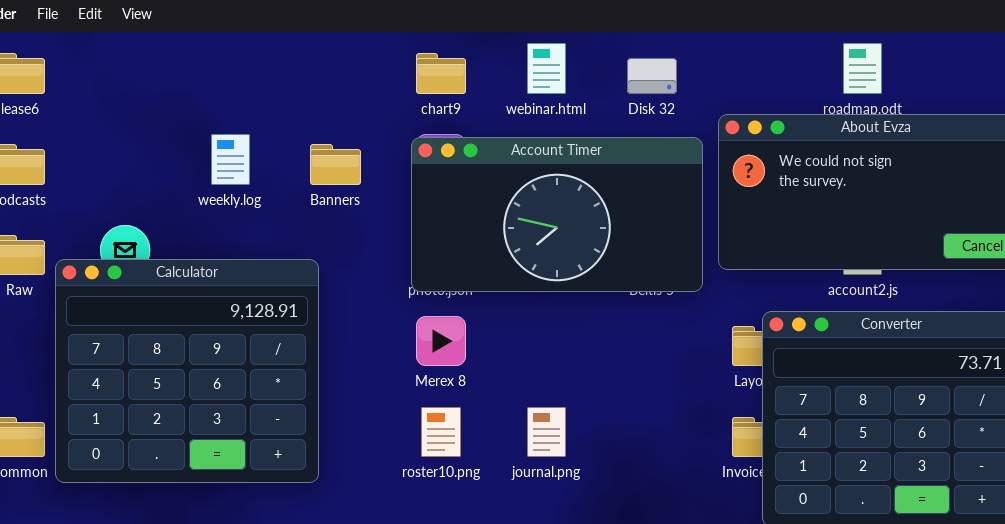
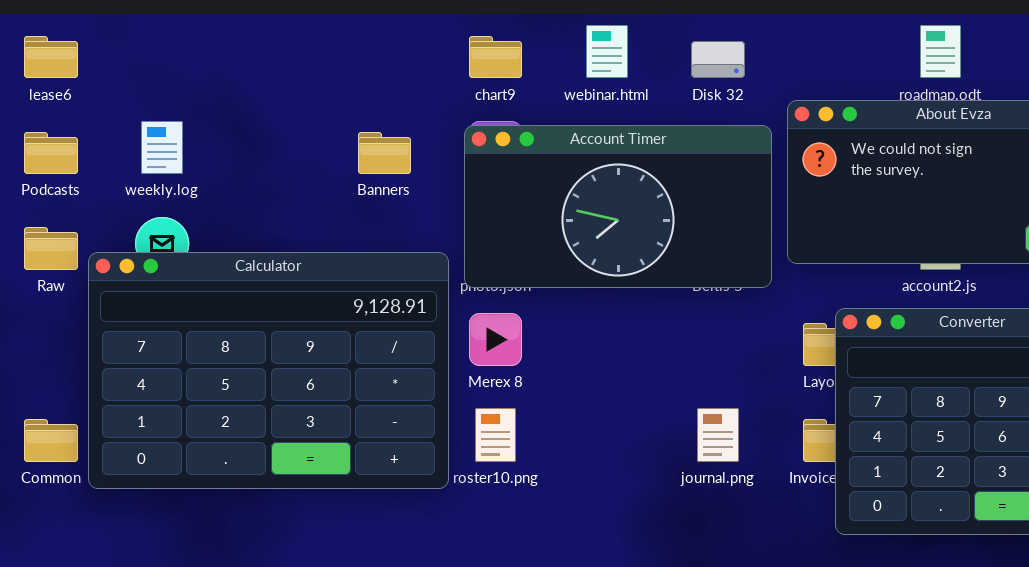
weekly.log: [211,134,250,185] -> [141,121,183,174], moved
Calculator: [55,259,319,483] -> [88,252,449,489], resized
journal.png: [527,407,566,457] -> [697,408,739,462], moved

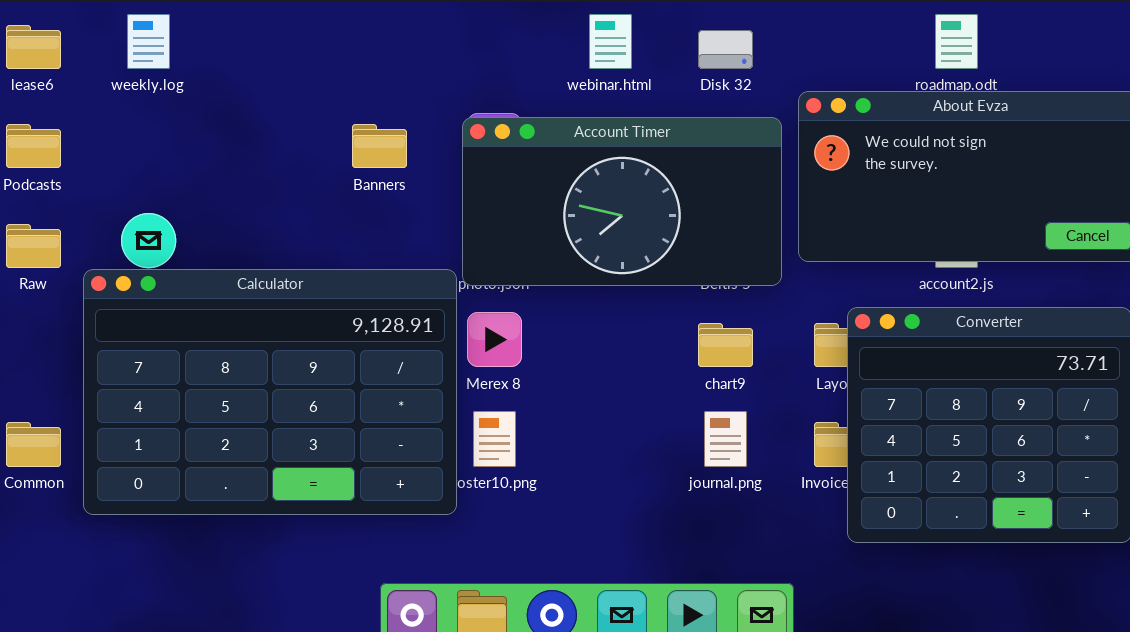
chart9: [469,36,522,78] -> [698,323,753,367], moved
weekly.log: [141,121,183,174] -> [127,14,170,69], moved
Calculator: [88,252,449,489] -> [83,269,457,515], moved

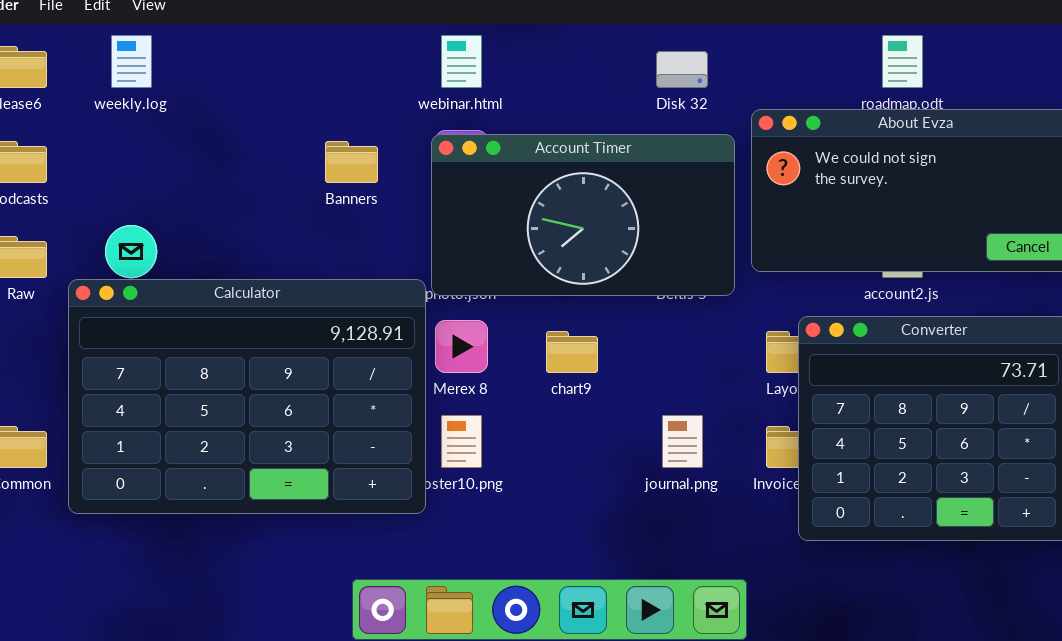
webinar.html: [589,14,632,69] -> [441,35,482,88], moved
chart9: [698,323,753,367] -> [546,331,598,373], moved

